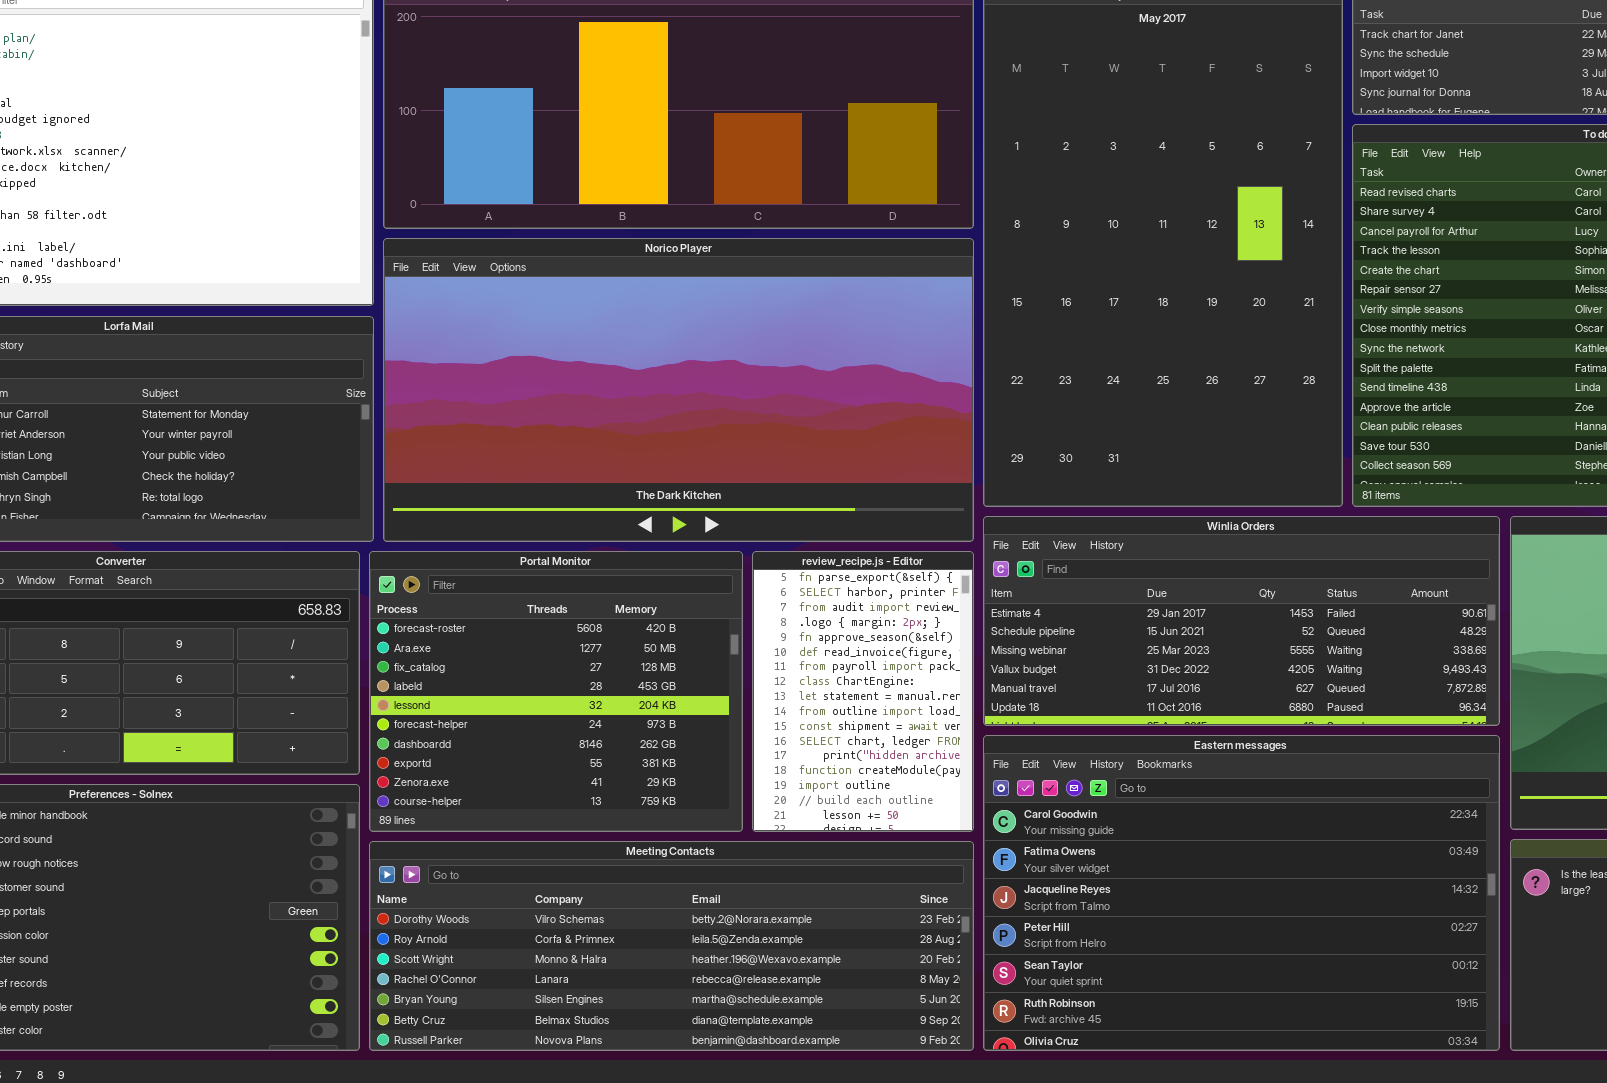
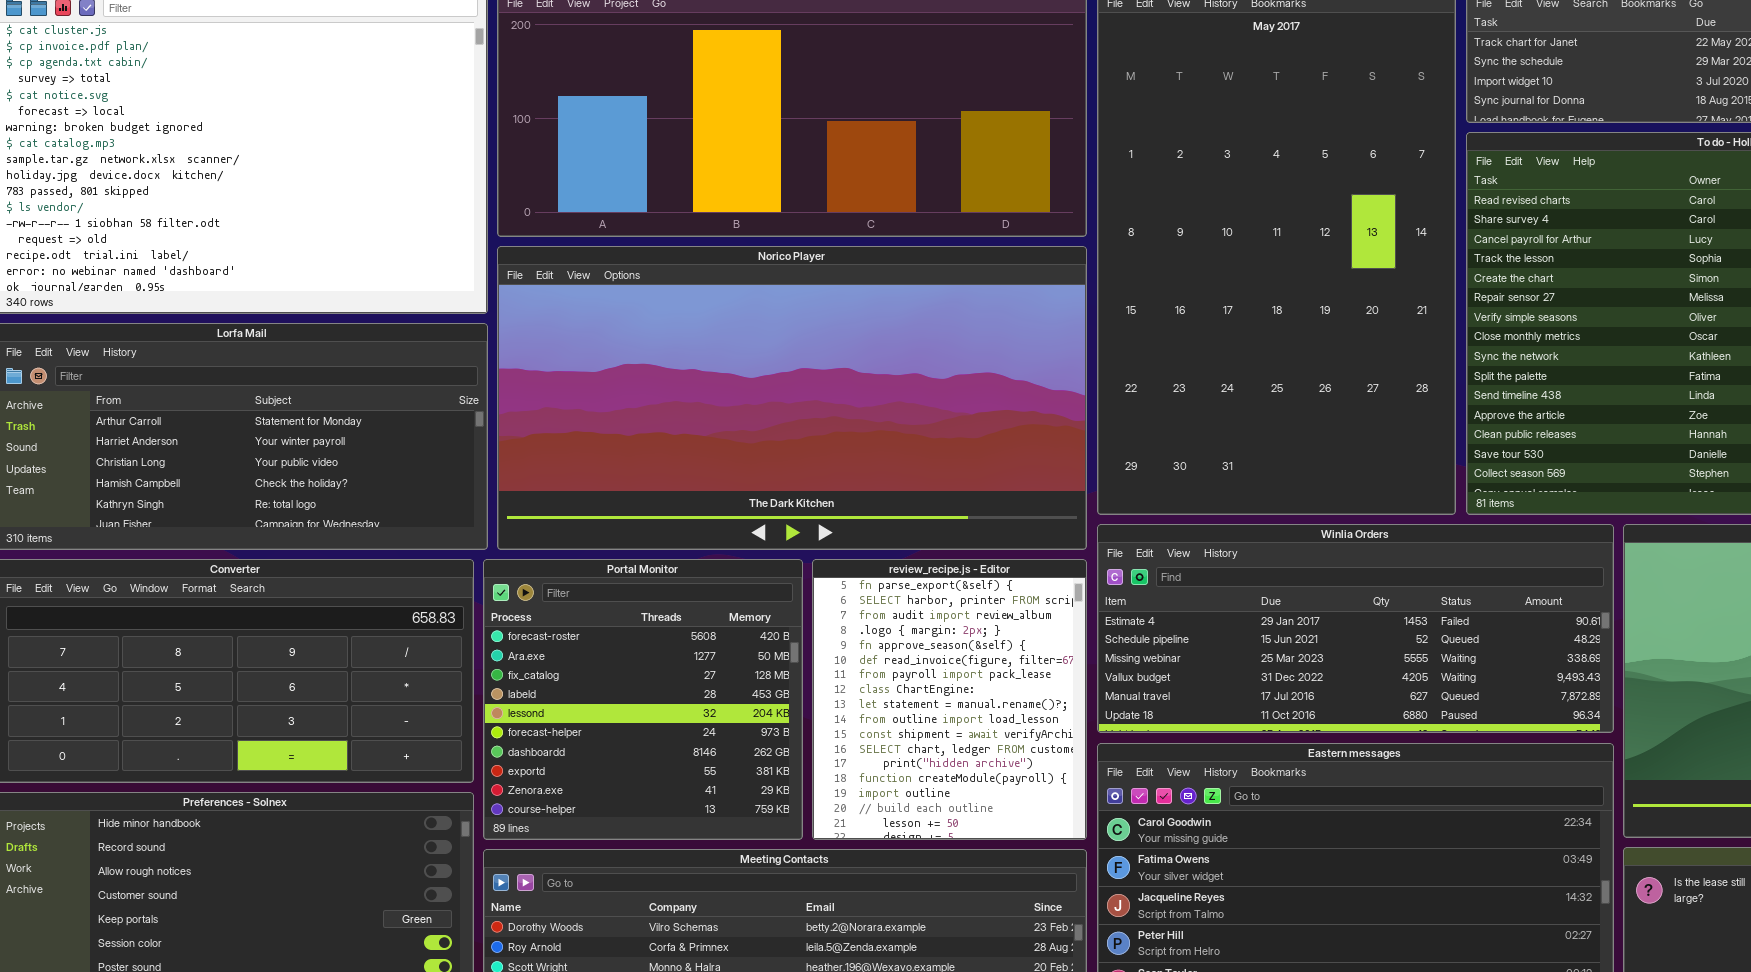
Portal Monitor: [369,551,743,832] -> [483,559,803,840], resized
review_recipe.js - Editor: [752,551,974,832] -> [812,559,1087,840], resized

